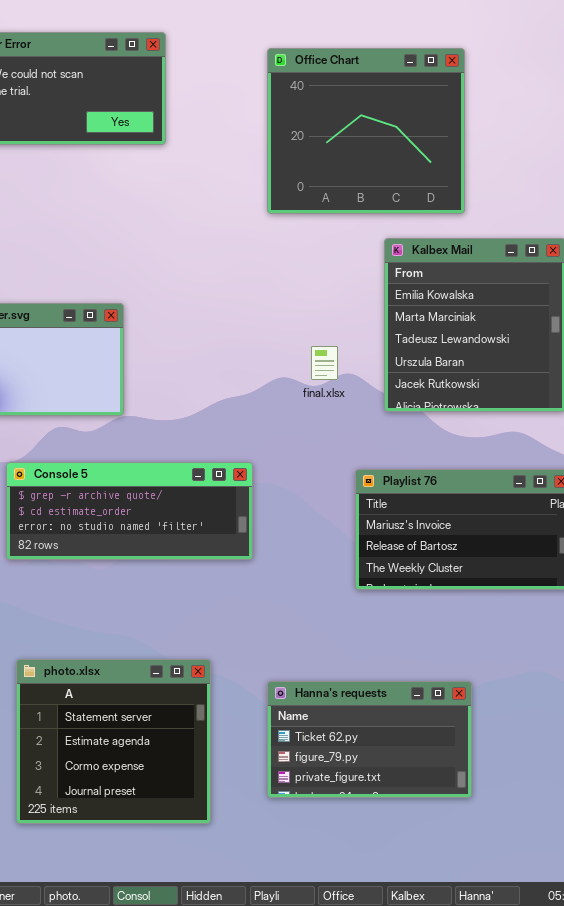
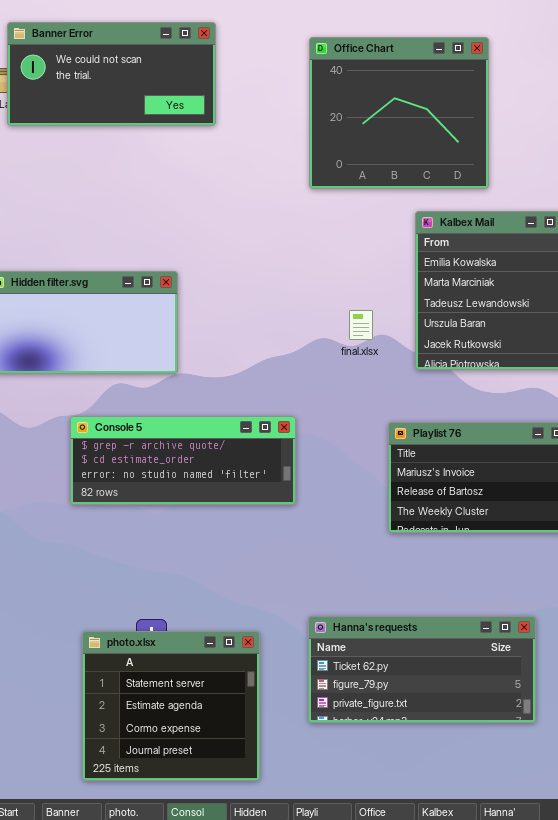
photo.xlsx: [16,659,211,824] -> [82,631,260,781], moved
Hanna's requests: [267,681,472,798] -> [308,616,536,723], resized

